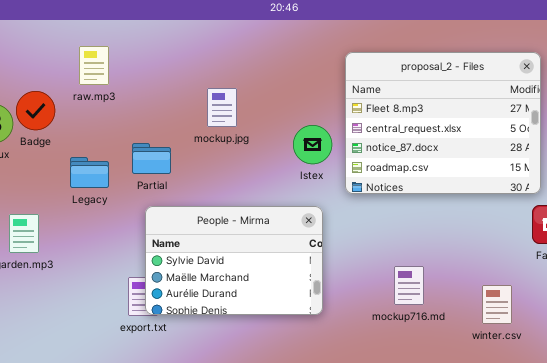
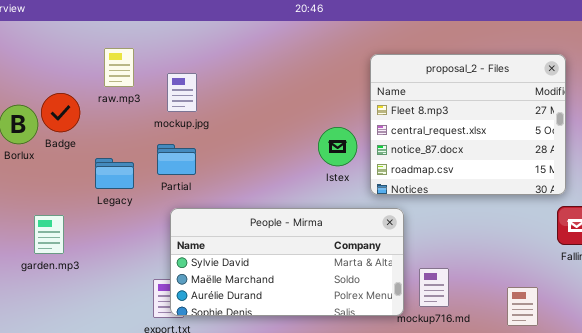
mockup.jpg: [207,88,237,127] -> [167,73,197,112], moved
People - Mirma: [145,206,323,315] -> [170,208,404,316], resized

